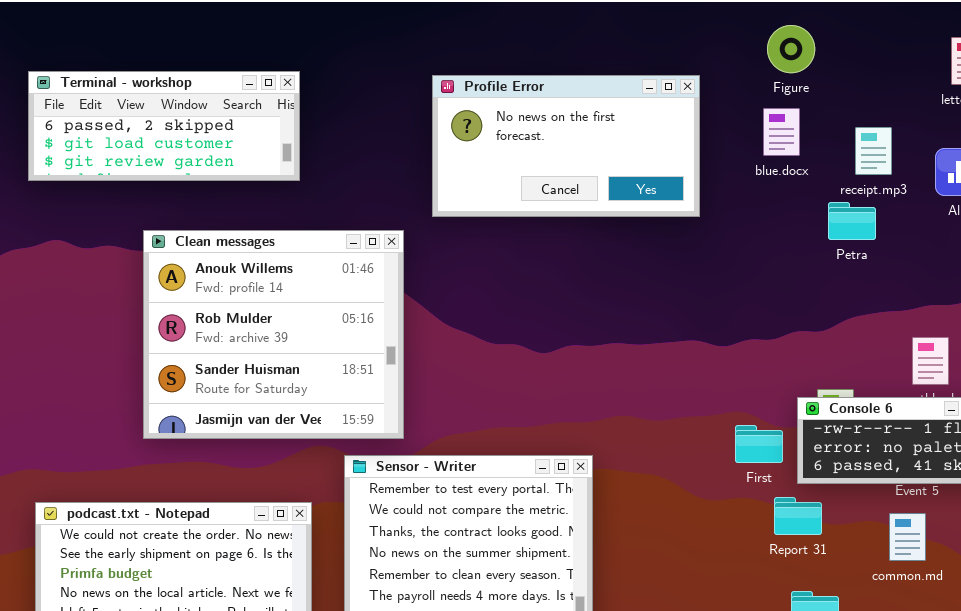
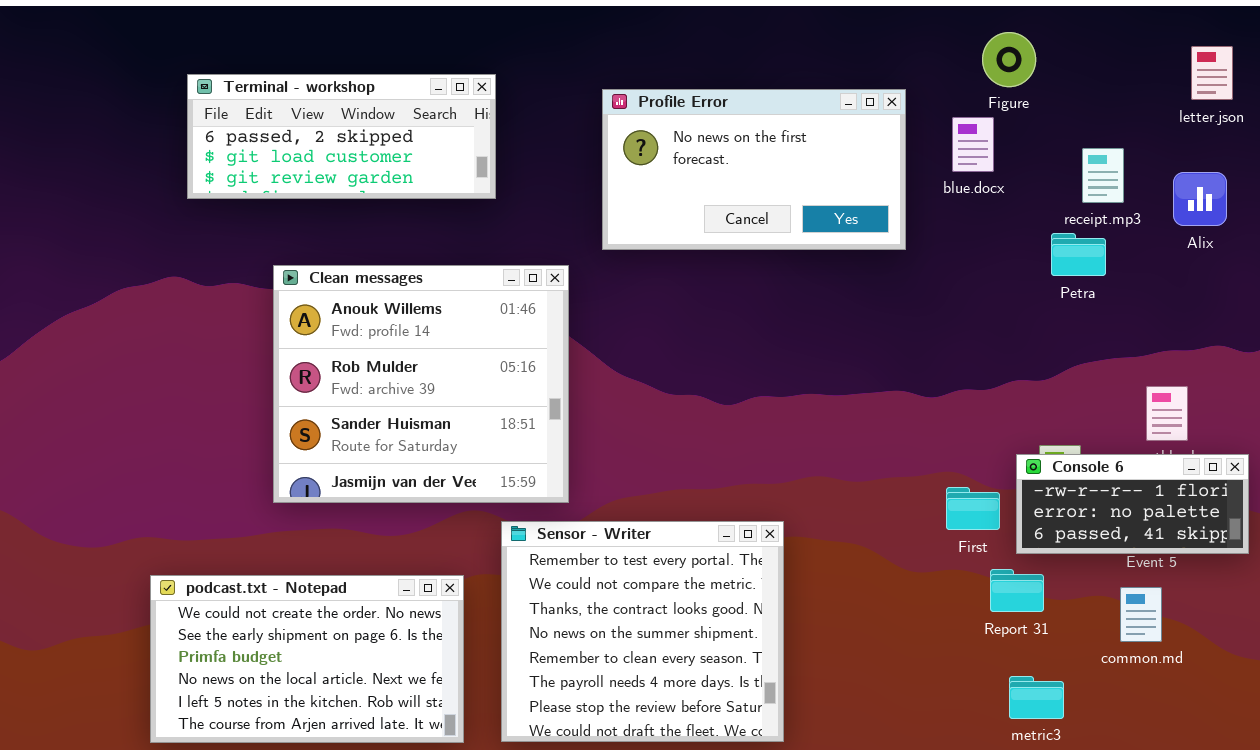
Terminal - workshop: [28,71,300,181] -> [187,74,496,199], moved
blue.docx: [763,108,800,156] -> [952,117,994,172], moved

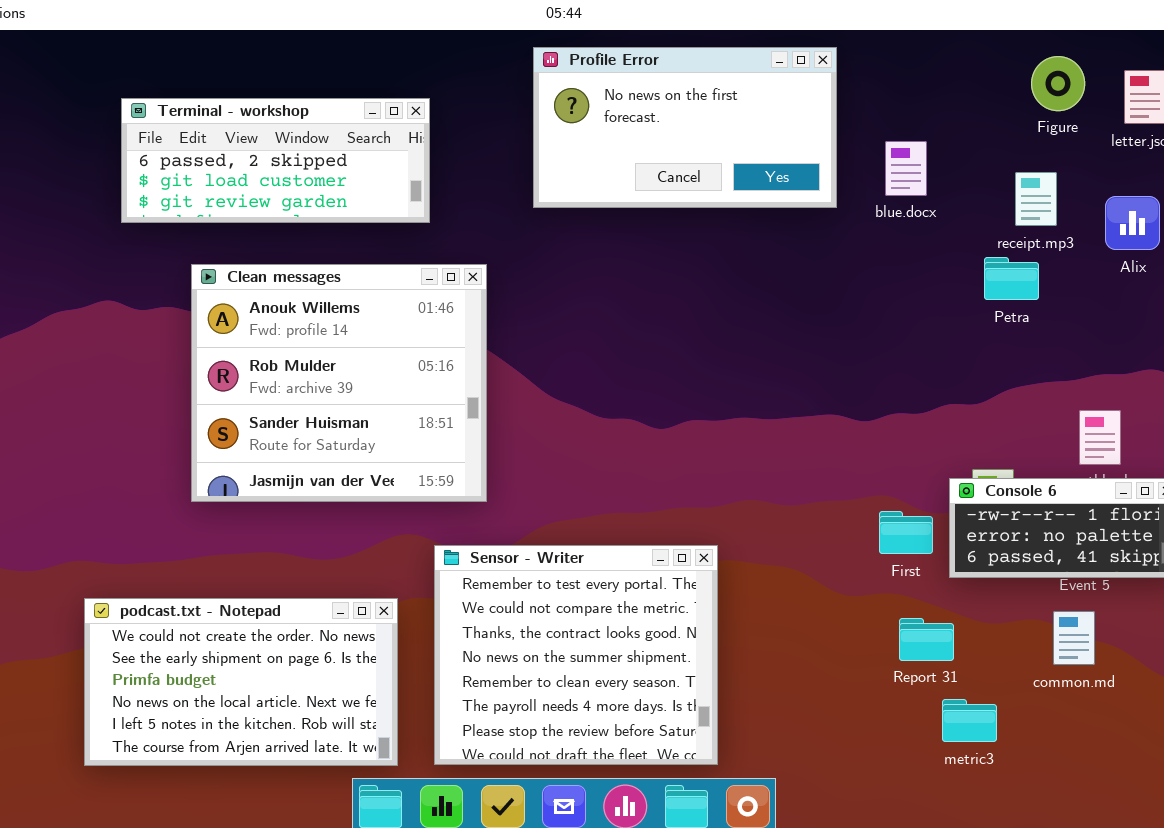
Figure: [982,32,1036,87] -> [1031,56,1085,111], moved
Profile Error: [602,89,906,250] -> [533,47,837,208], moved
Clean messages: [273,265,569,503] -> [191,264,487,502], moved
Report 31: [990,569,1044,612] -> [899,618,954,661], moved

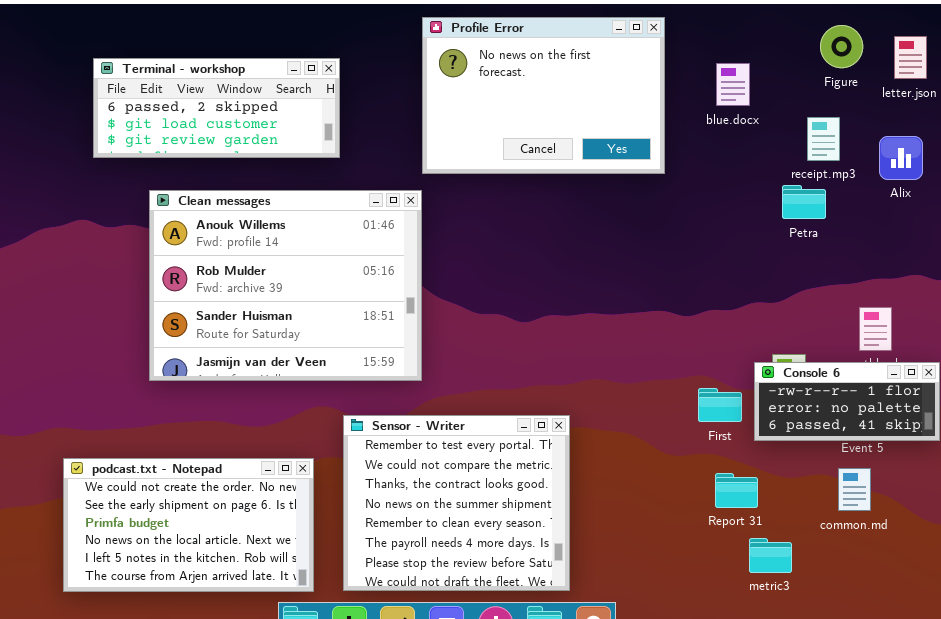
Profile Error: [533,47,837,208] -> [422,17,665,174], resized
blue.docx: [885,141,927,196] -> [716,63,750,106], moved
Clean messages: [191,264,487,502] -> [149,190,422,381], resized

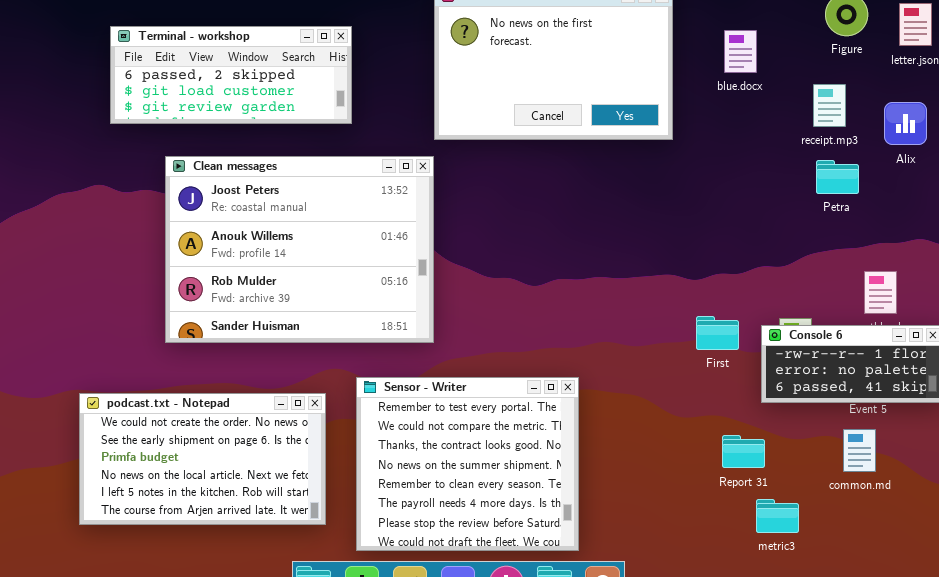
Petra: [782,185,826,219] -> [816,160,859,194], moved
Clean messages: [149,190,422,381] -> [165,156,434,343], scrolled up 1 row
First: [698,388,742,422] -> [696,316,739,350], moved
podcast.txt - Notepad: [63,458,314,592] -> [79,393,326,525], moved

